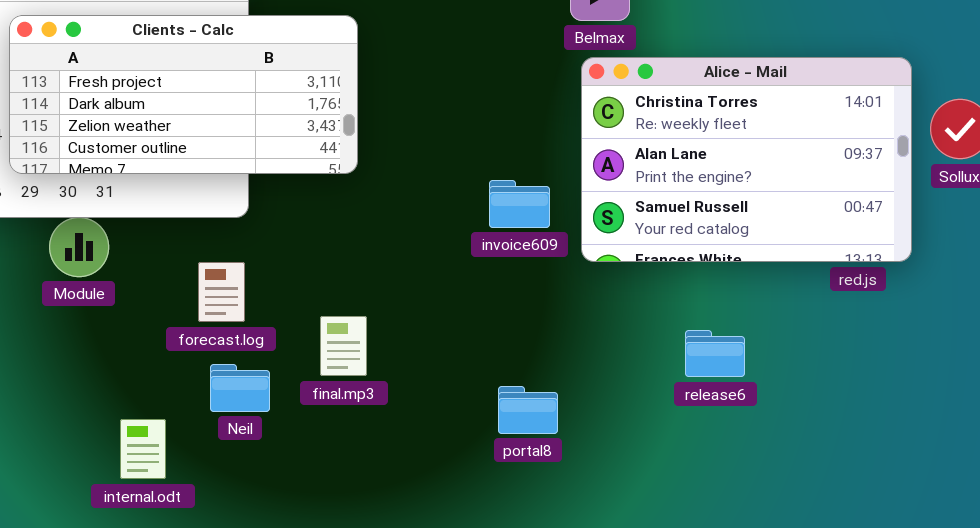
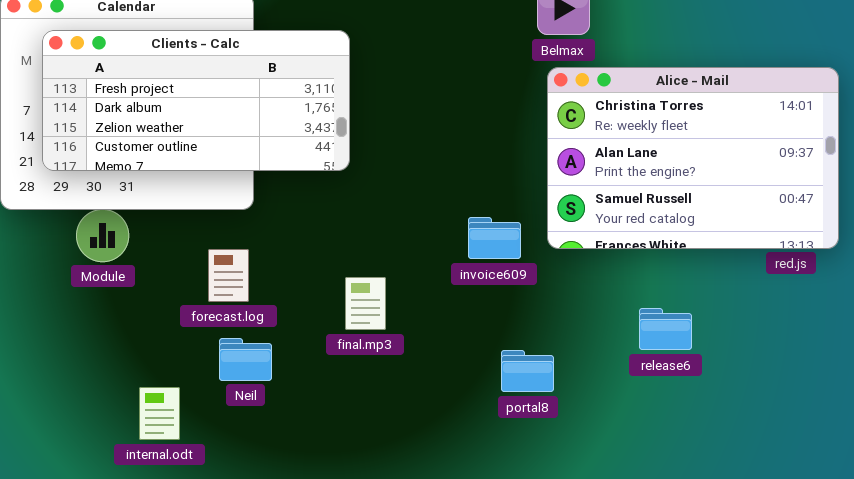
invoice609: [489,180,550,228] -> [468,217,521,259], moved
final.mp3: [320,316,367,376] -> [345,277,386,330], moved
portal8: [498,386,558,434] -> [501,350,554,392], moved

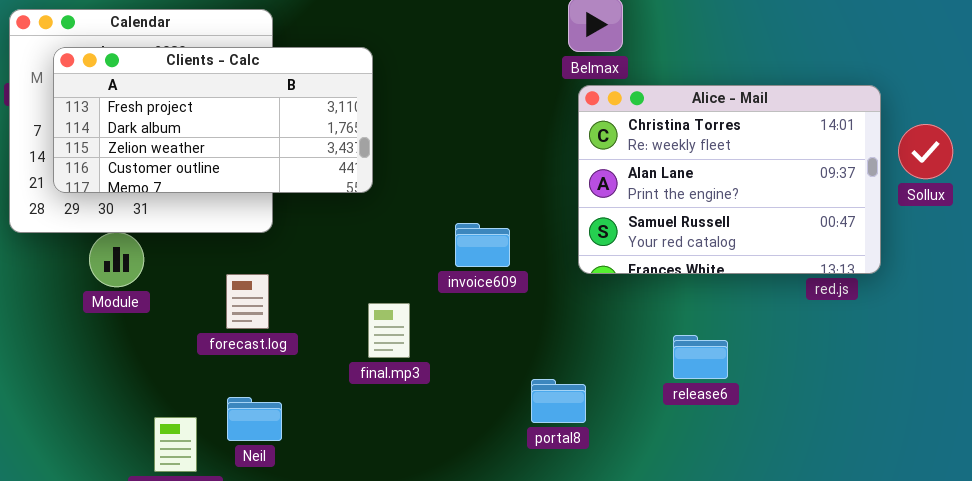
invoice609: [468,217,521,259] -> [455,223,510,267], moved
Neil: [219,338,272,381] -> [227,397,282,441], moved

